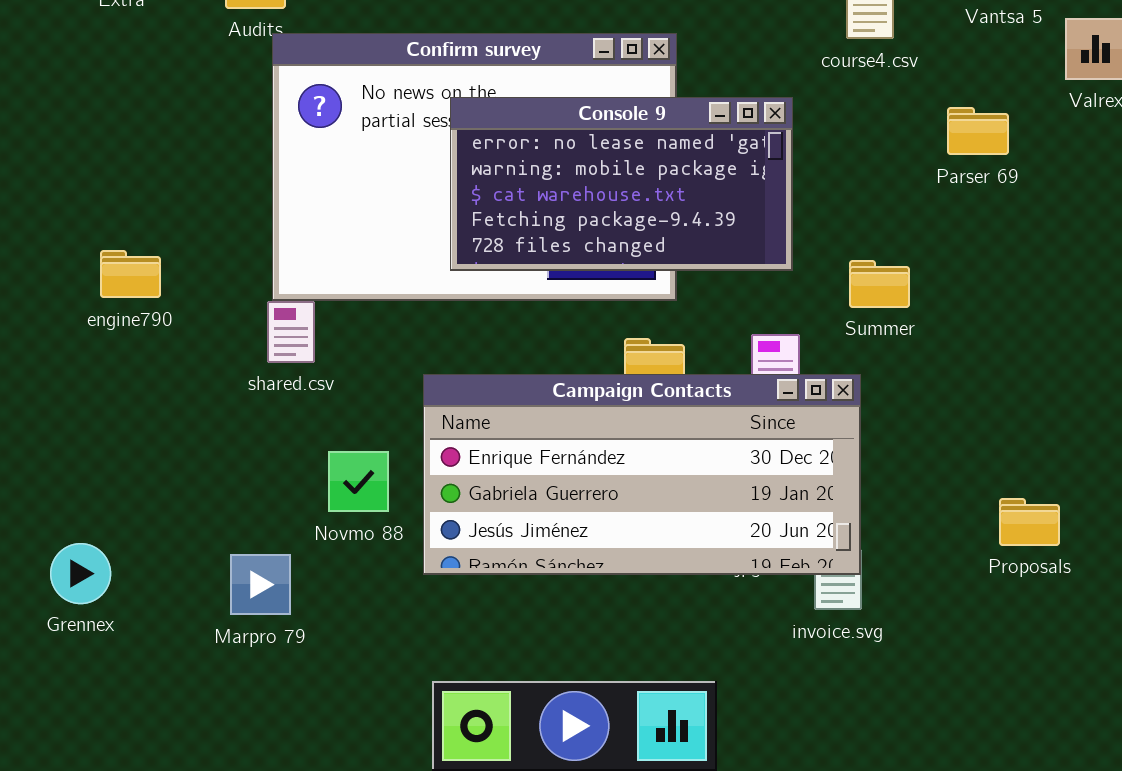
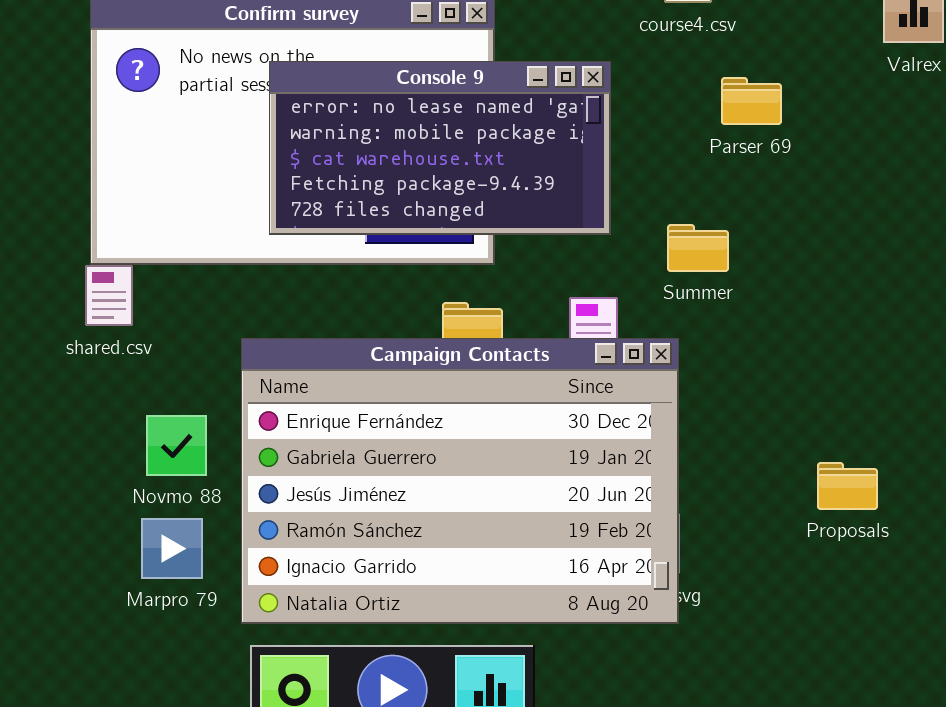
Parser 69: [947,107,1009,155] -> [721,77,782,125], moved
Campaign Contacts: [423,374,861,575] -> [241,338,679,624], resized
Marpro 79: [230,554,291,615] -> [141,518,203,579], moved

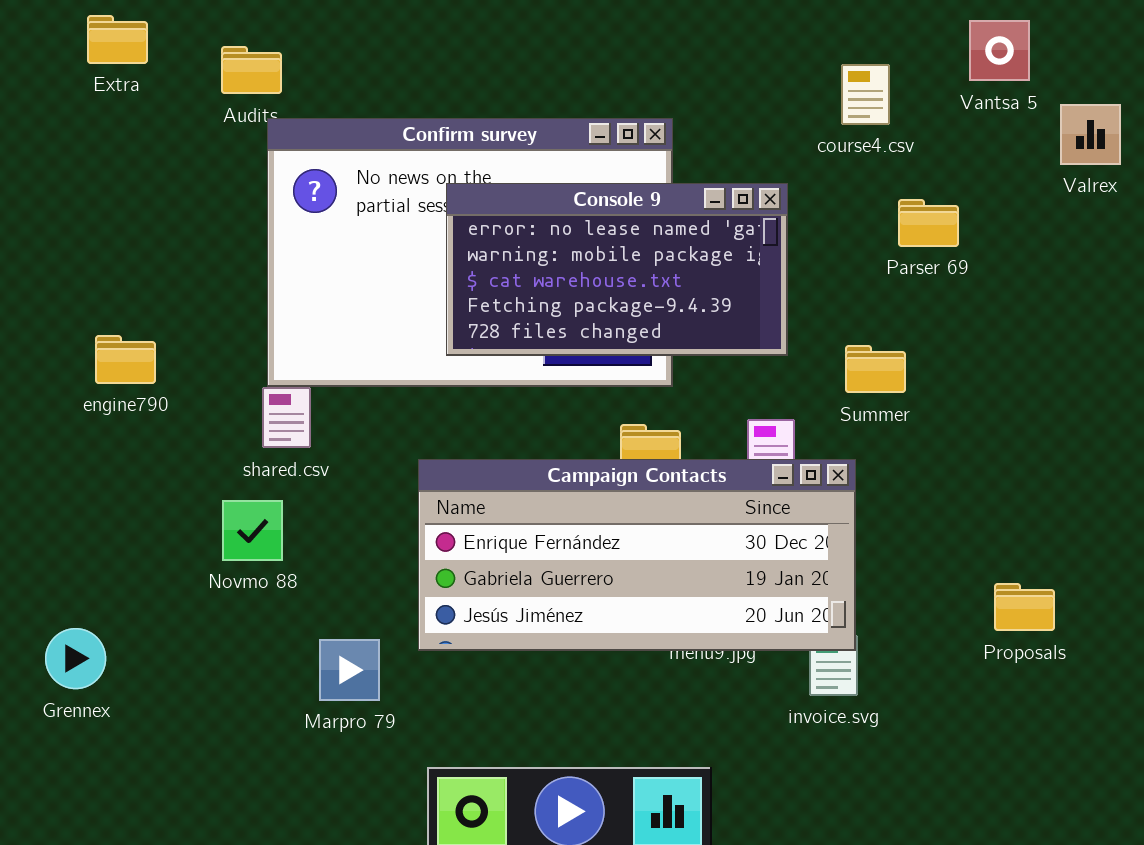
Campaign Contacts: [241,338,679,624] -> [418,459,856,651], resized
Novmo 88: [146,415,207,476] -> [222,500,283,561], moved

